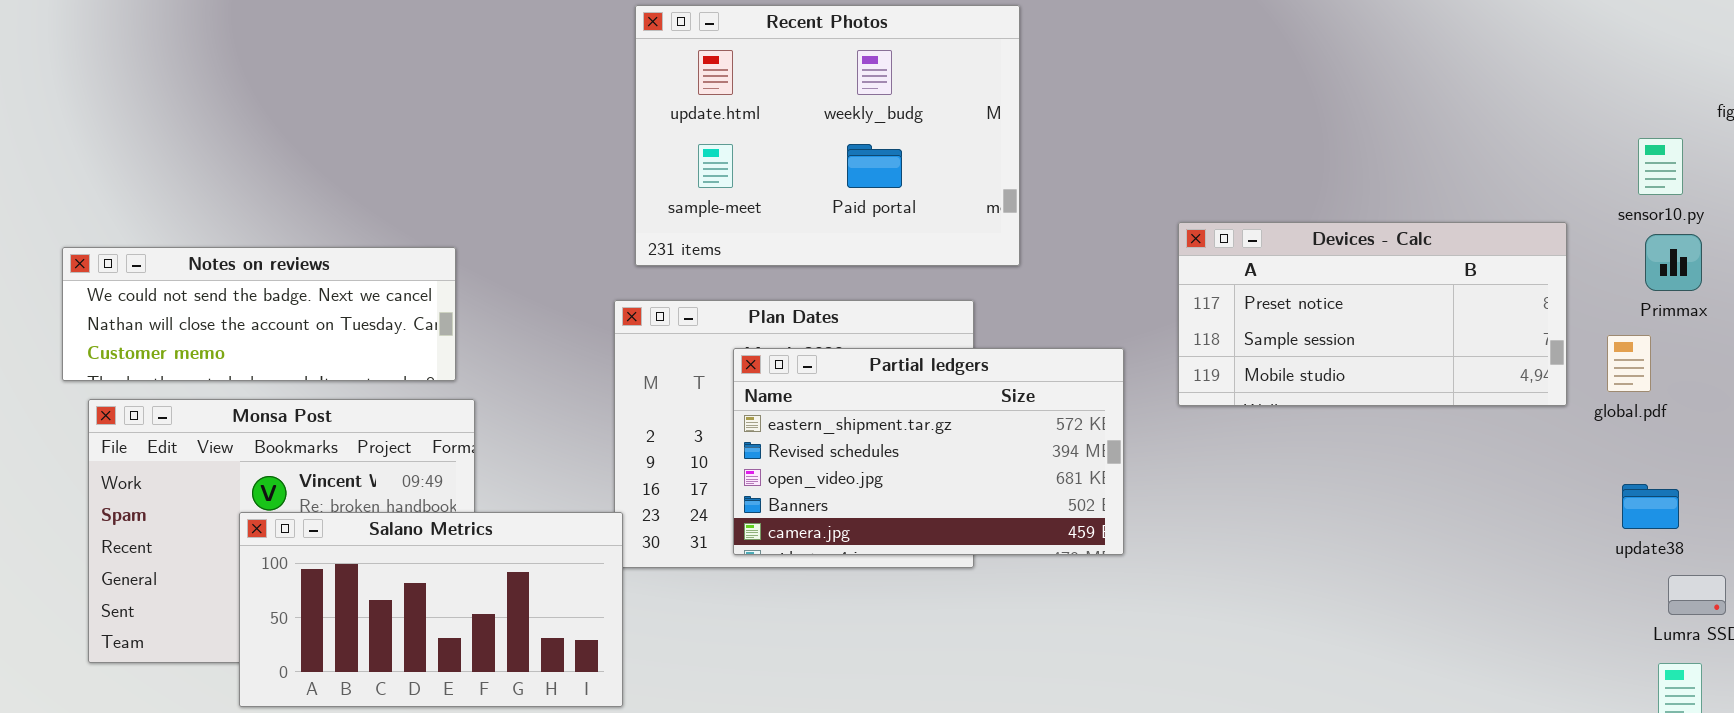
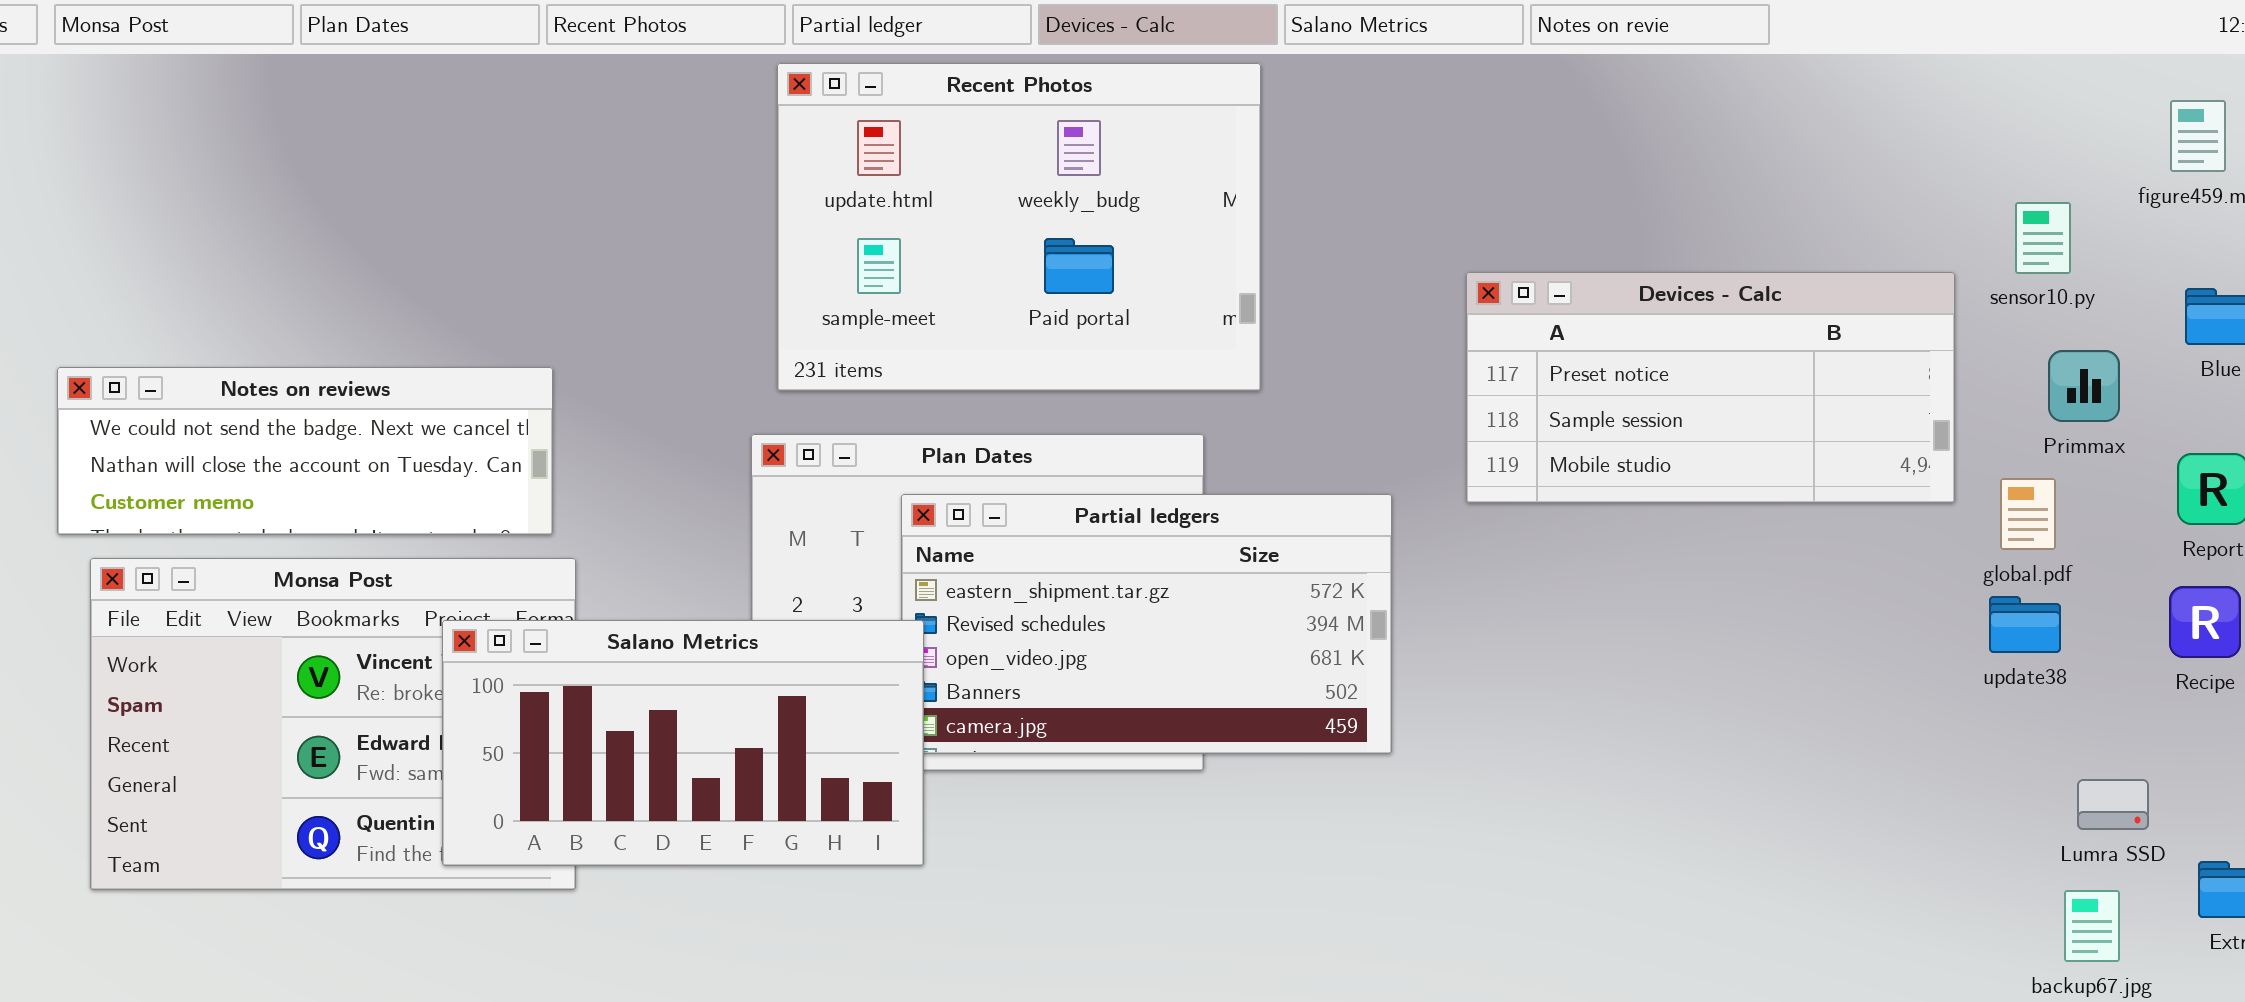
sensor10.py: [1638,138,1683,195] -> [2015,202,2071,274], moved
Devices - Calc: [1178,222,1567,406] -> [1466,272,1955,503], moved
update38: [1622,484,1679,529] -> [1989,596,2061,653], moved
Salano Metrics: [239,512,623,707] -> [442,620,924,866], moved

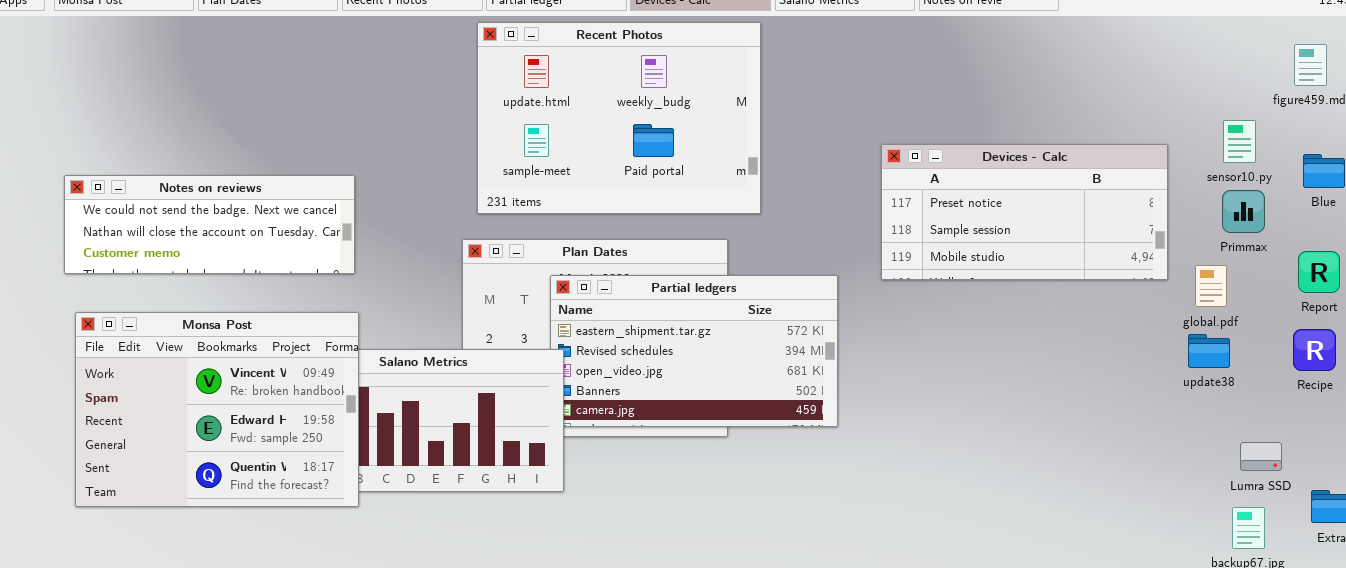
sensor10.py: [2015,202,2071,274] -> [1223,120,1256,163], moved
Notes on reviews: [57,367,553,535] -> [64,175,355,274], moved
Monsa Post: [90,558,576,890] -> [75,312,359,507], raised

